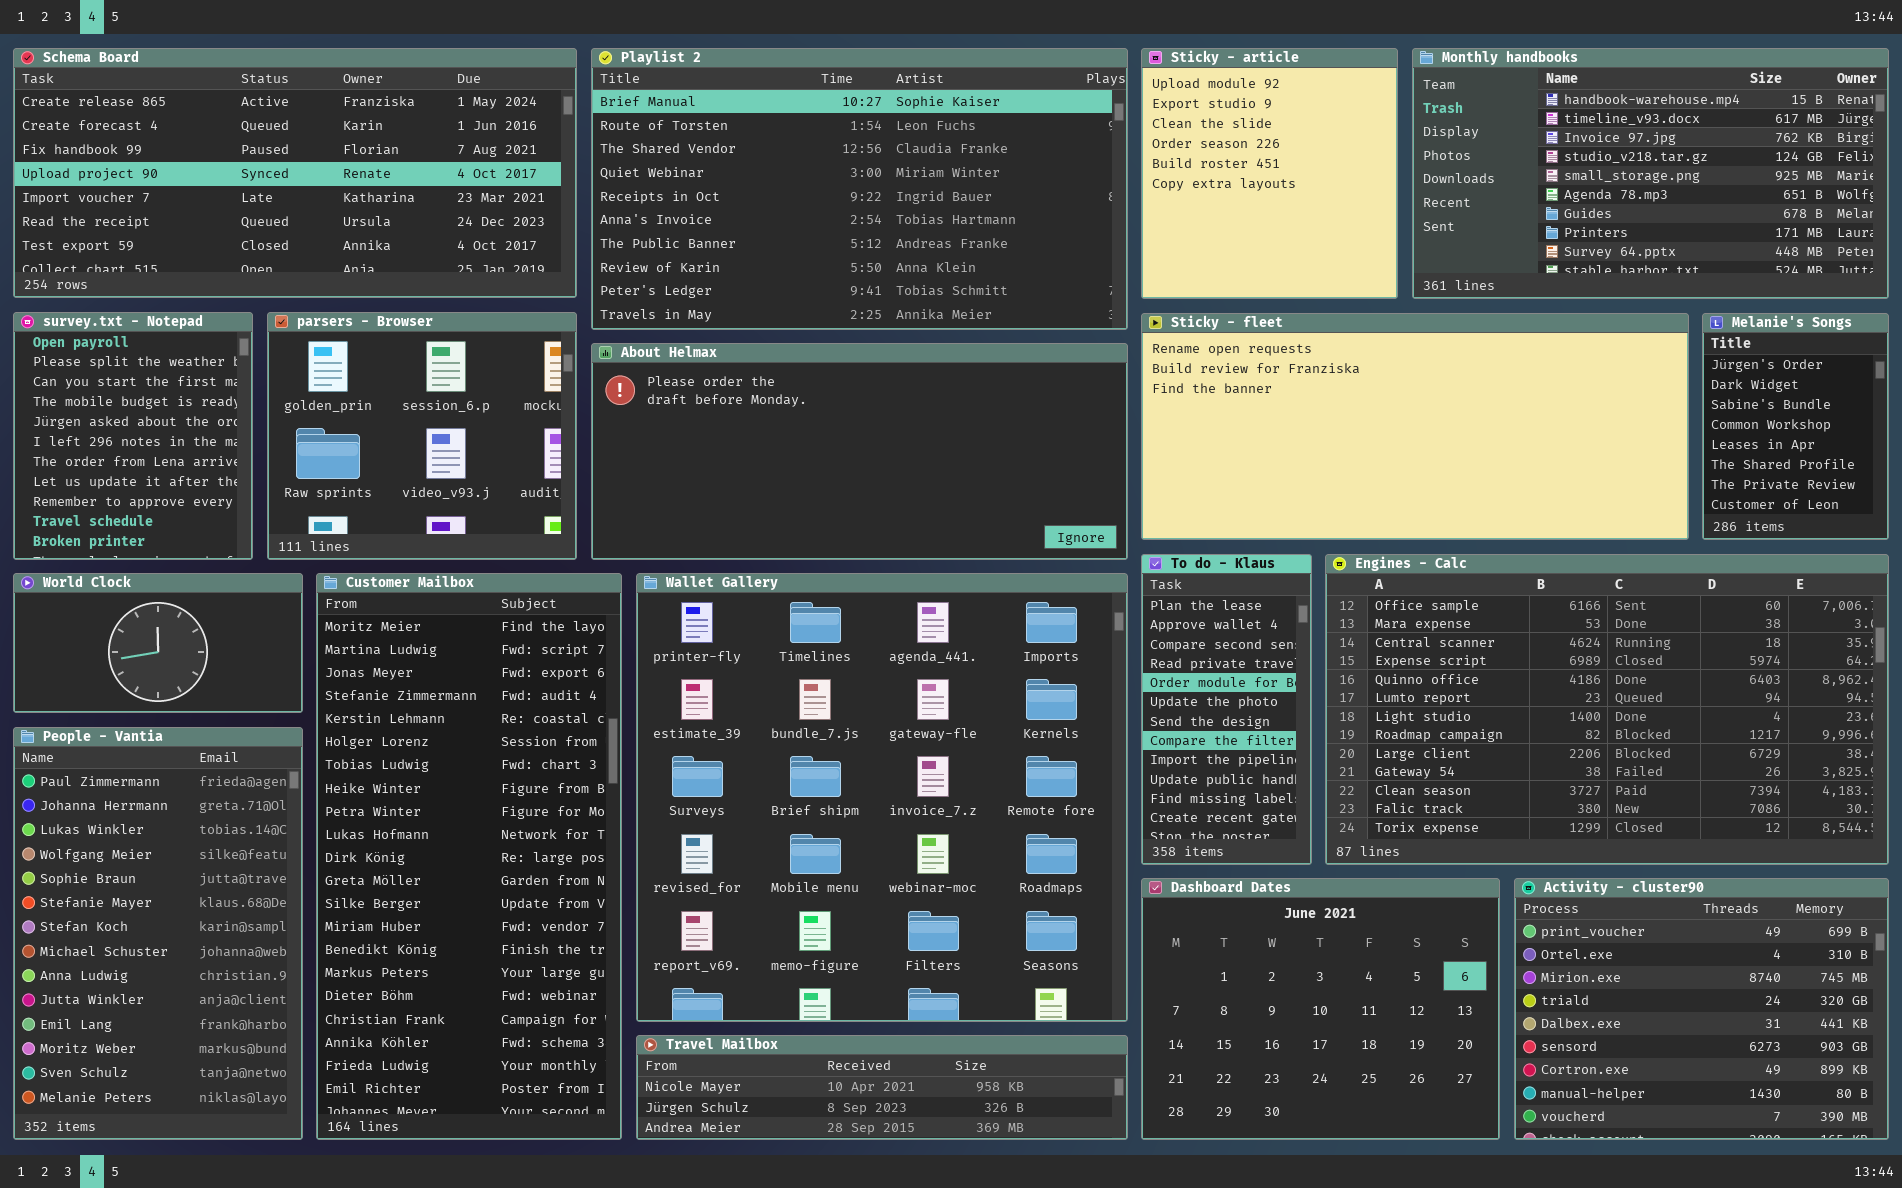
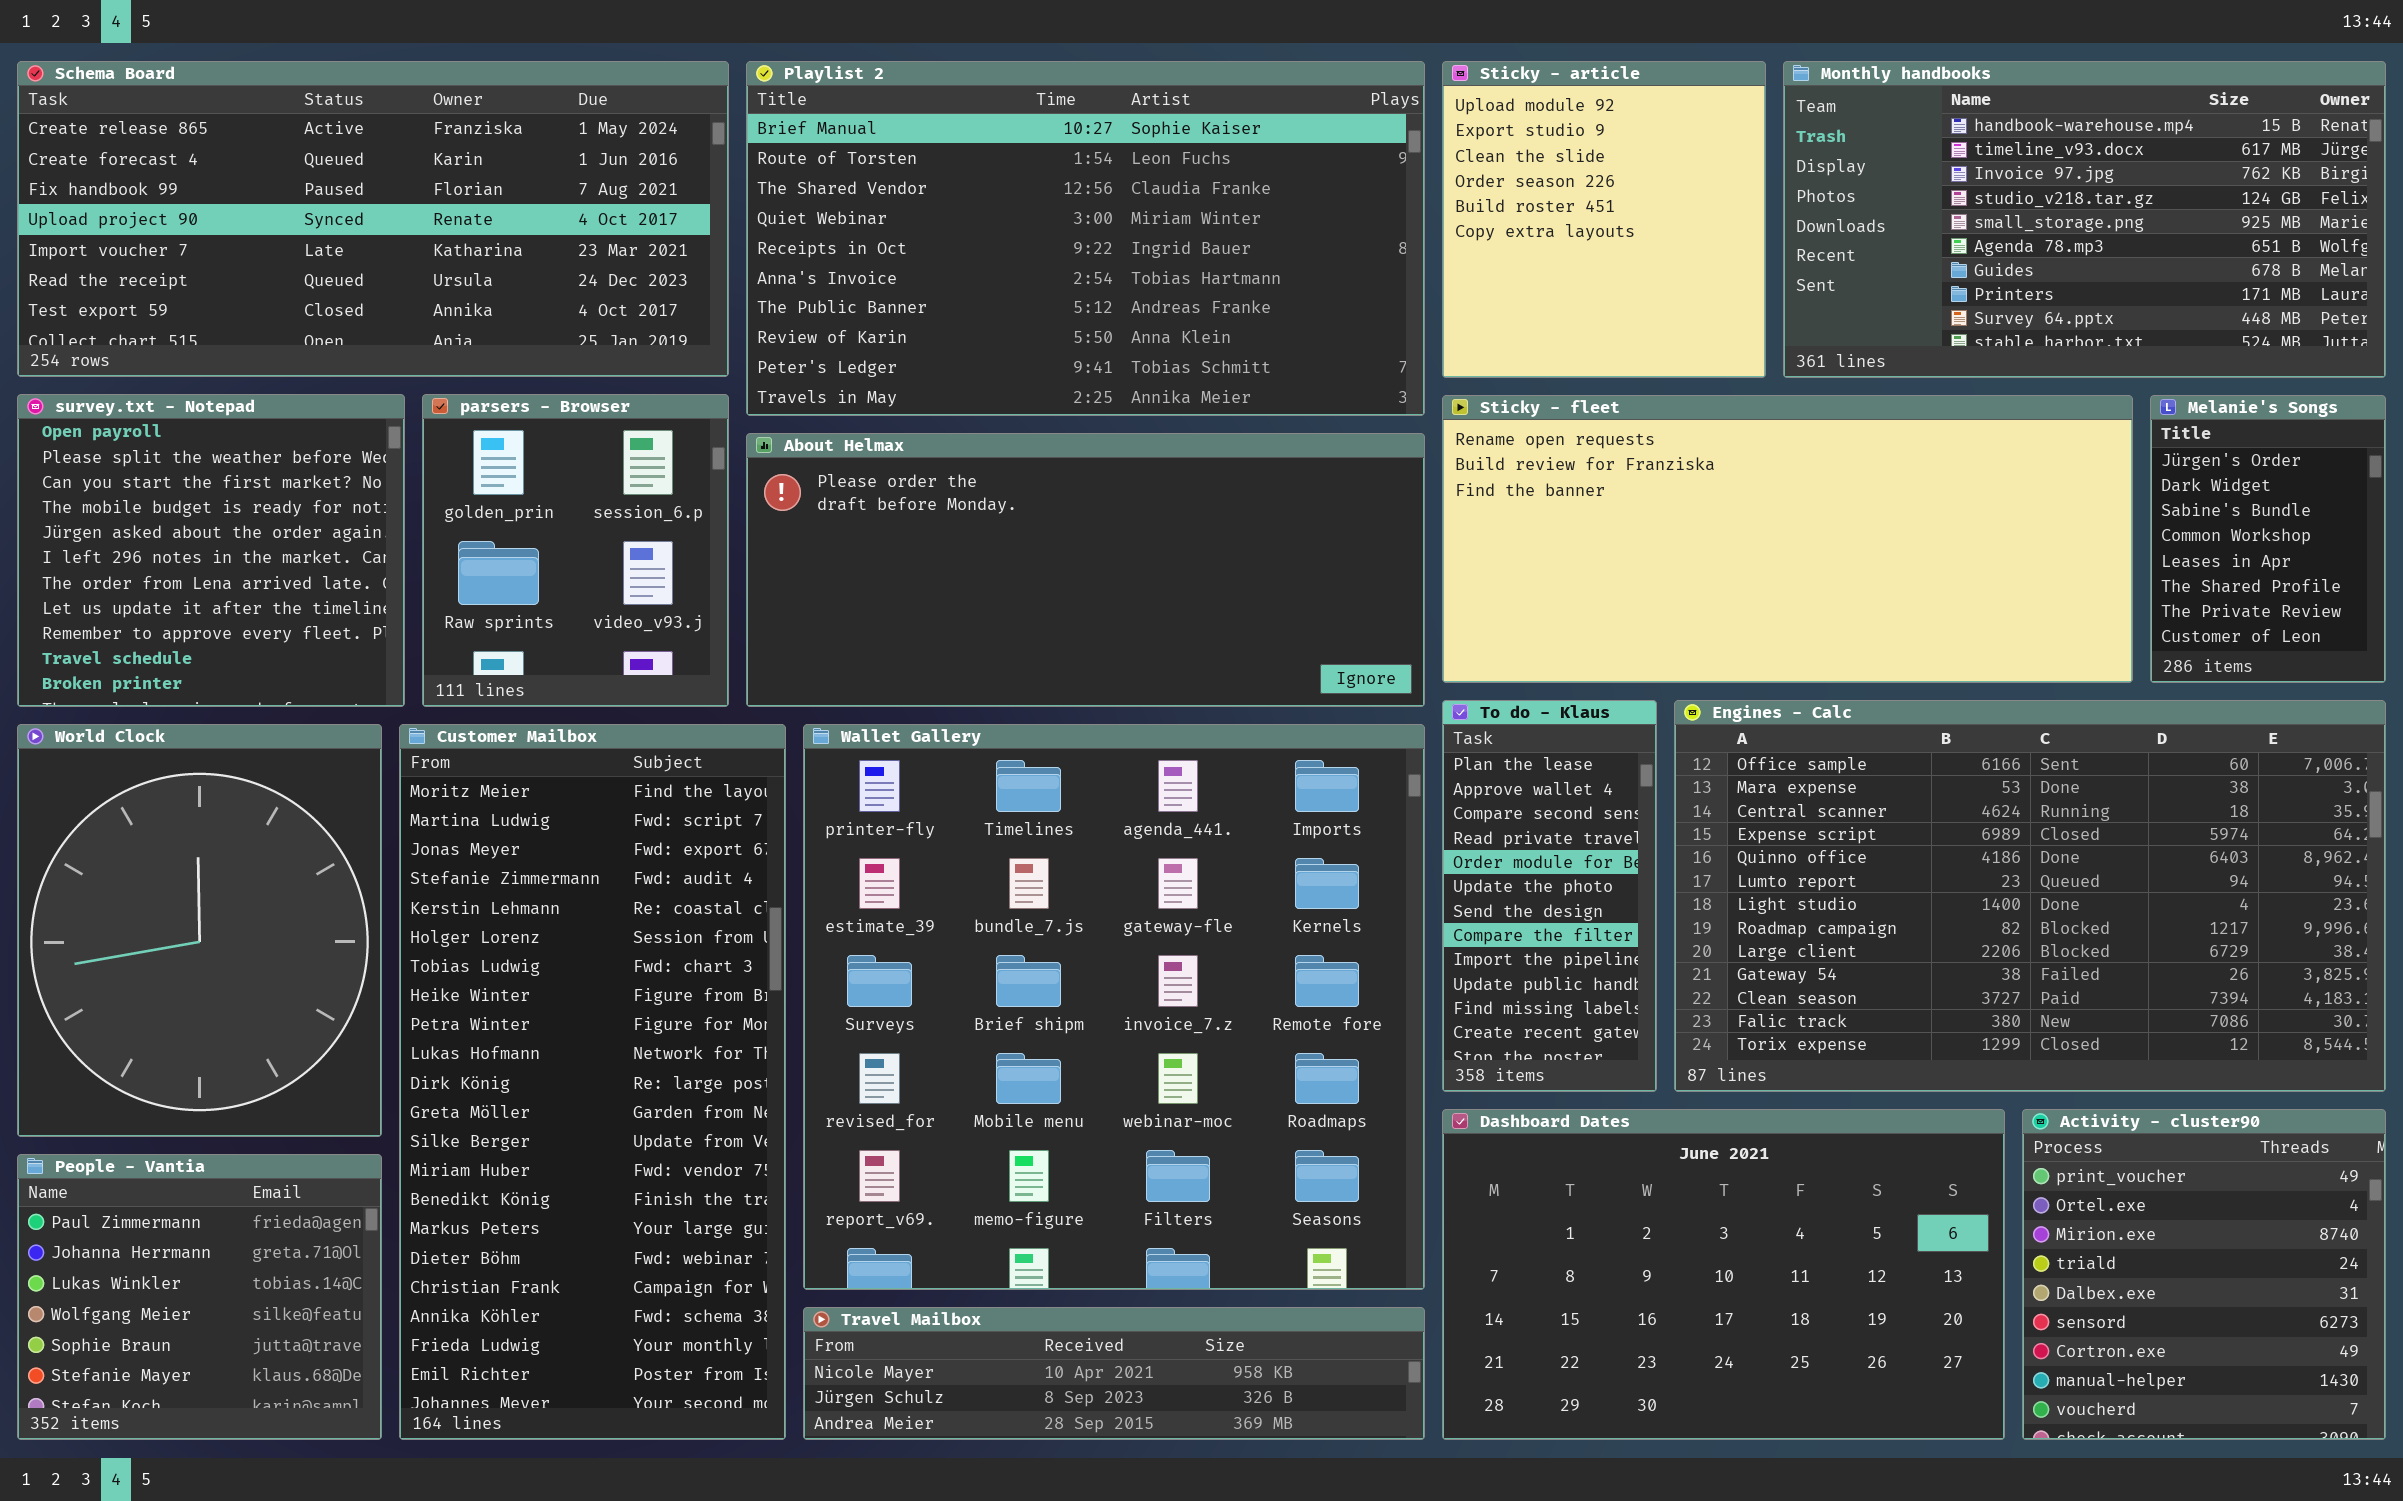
survey.txt - Notepad: [13,312,253,560] -> [17,394,405,707], resized
parsers - Browser: [267,312,577,560] -> [422,394,729,707], resized
World Clock: [13,573,303,713] -> [17,724,382,1137], resized
People - Vantia: [13,727,303,1140] -> [17,1154,382,1440], resized
Dashboard Dates: [1141,878,1500,1140] -> [1442,1109,2005,1440], resized
Activity - cluster90: [1514,878,1889,1140] -> [2022,1109,2386,1440], resized

